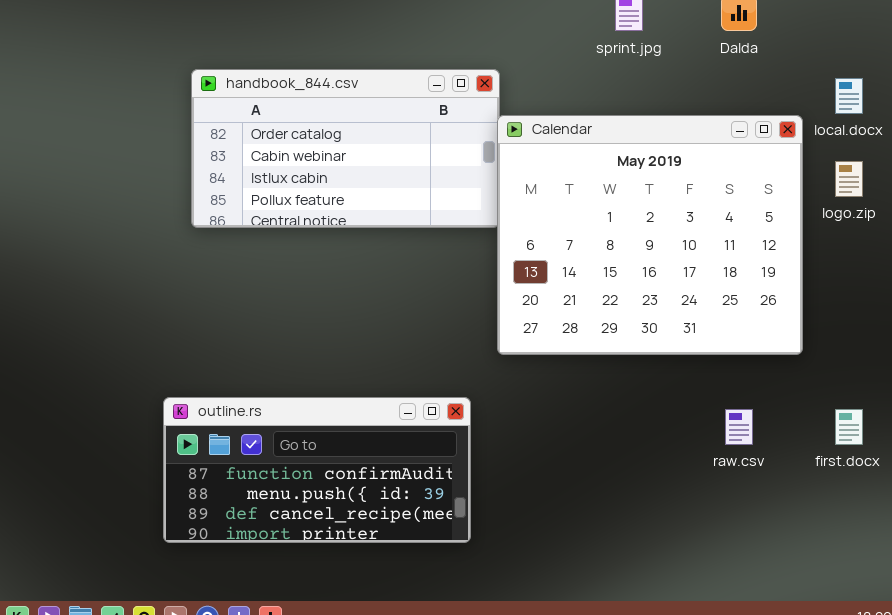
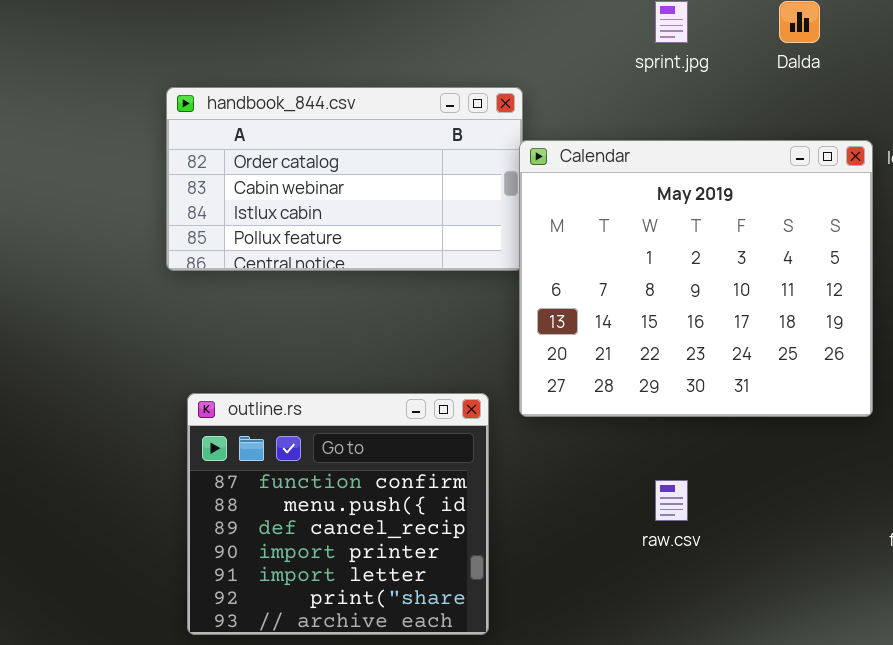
outline.rs: [163,397,471,543] -> [187,393,489,635], resized
raw.csv: [725,409,753,445] -> [655,480,688,521], moved

